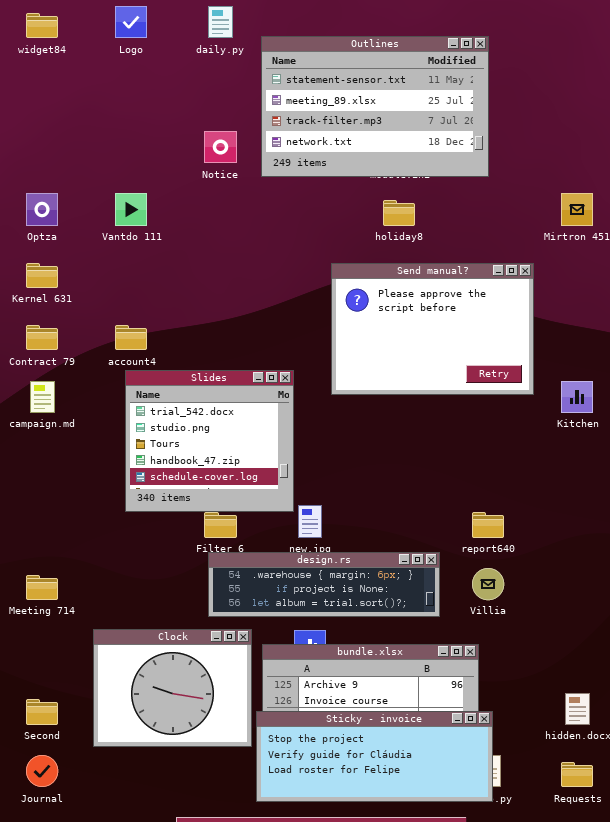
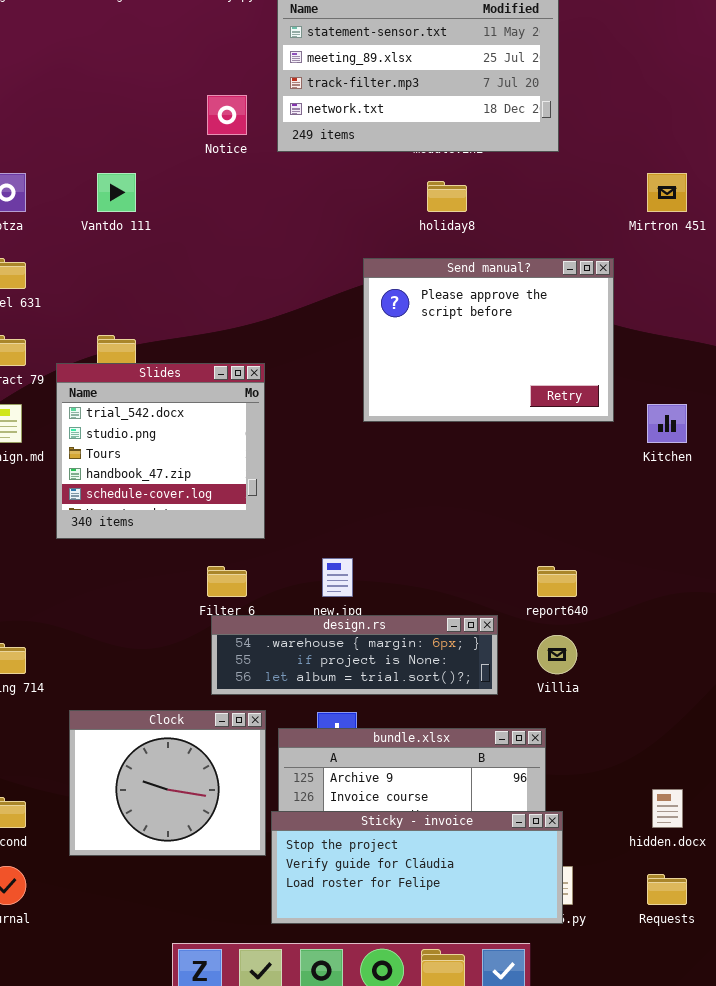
Slides: [125,370,294,512] -> [56,363,265,539], moved

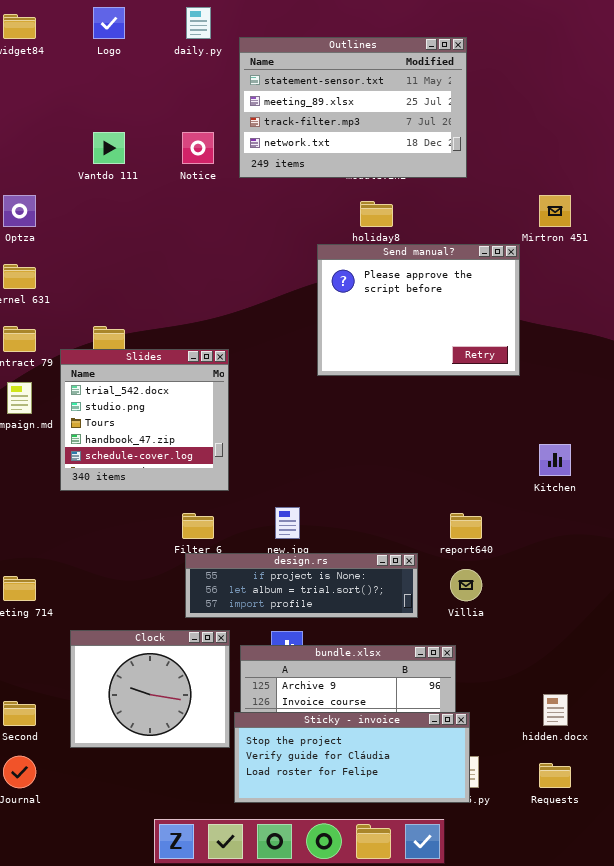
Vantdo 111: [97,173,136,212] -> [93,132,125,164], moved
Send manual?: [363,258,614,422] -> [317,244,520,376], moved
Kitchen: [647,404,687,443] -> [539,444,571,476], moved
design.rs: [211,615,498,695] -> [185,553,418,618], scrolled down 1 row

